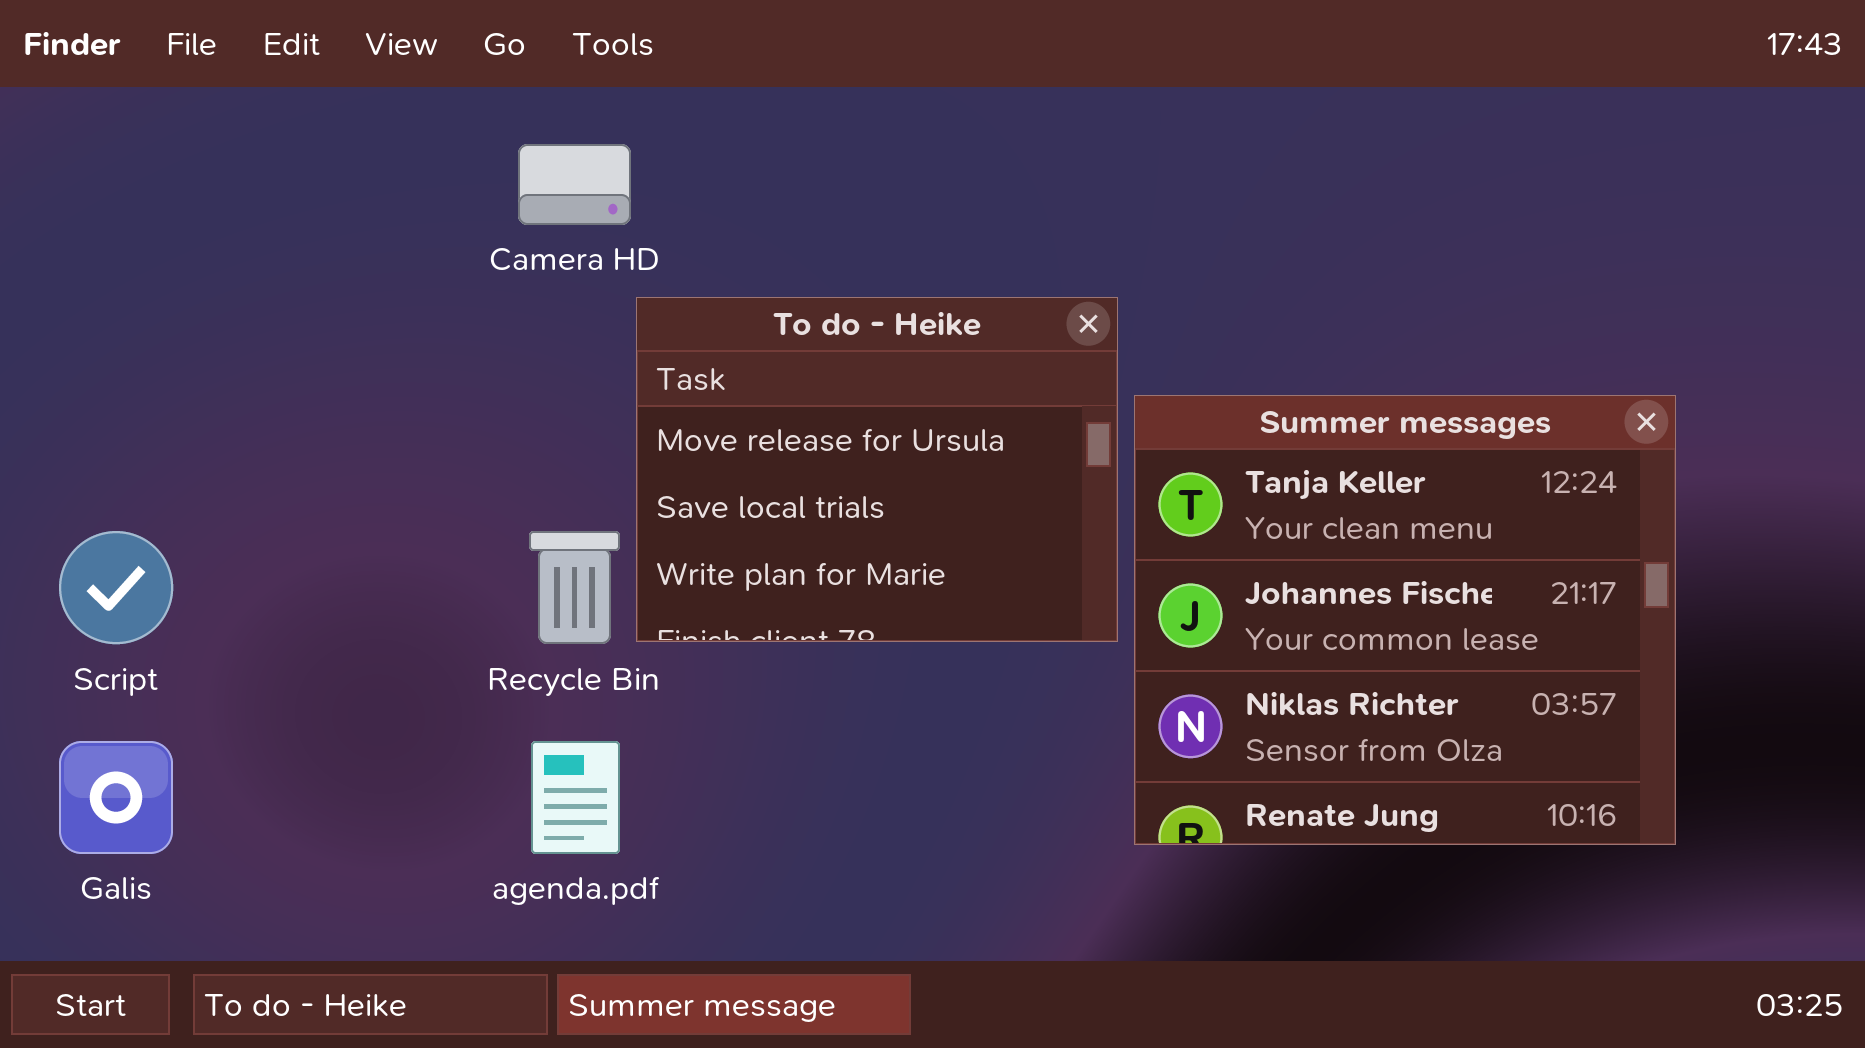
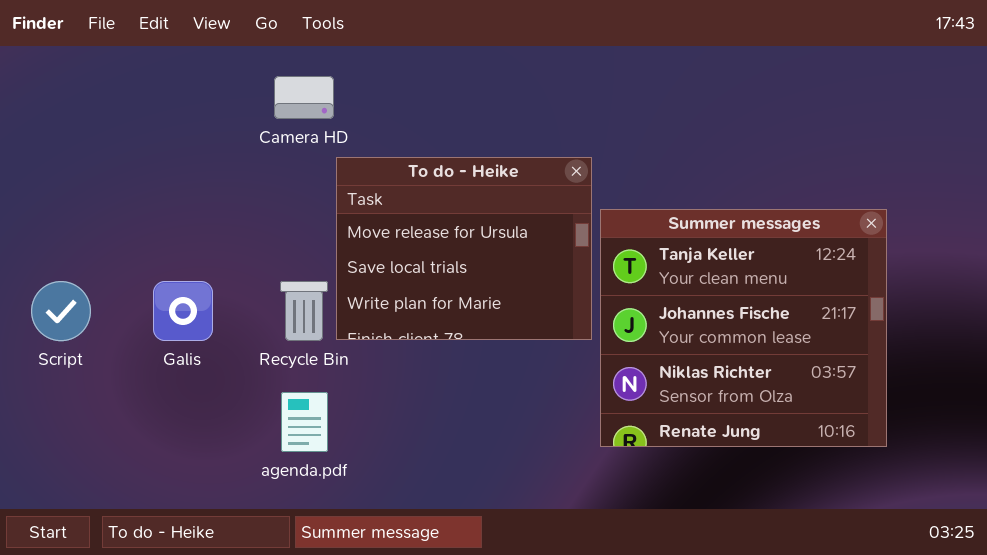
Galis: [59,741,173,854] -> [153,281,213,341], moved

